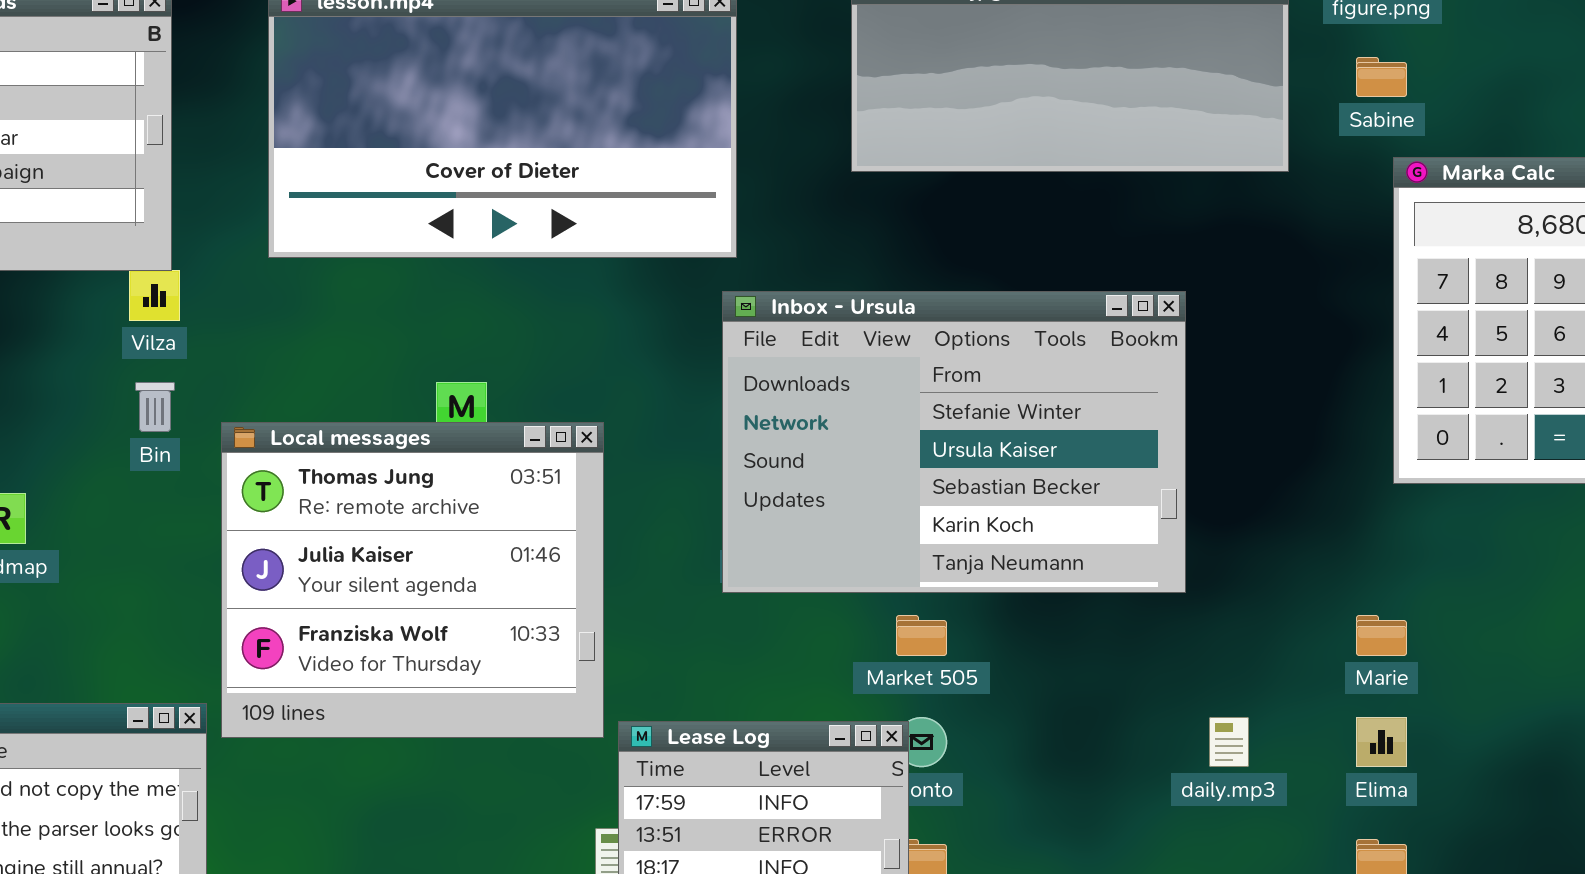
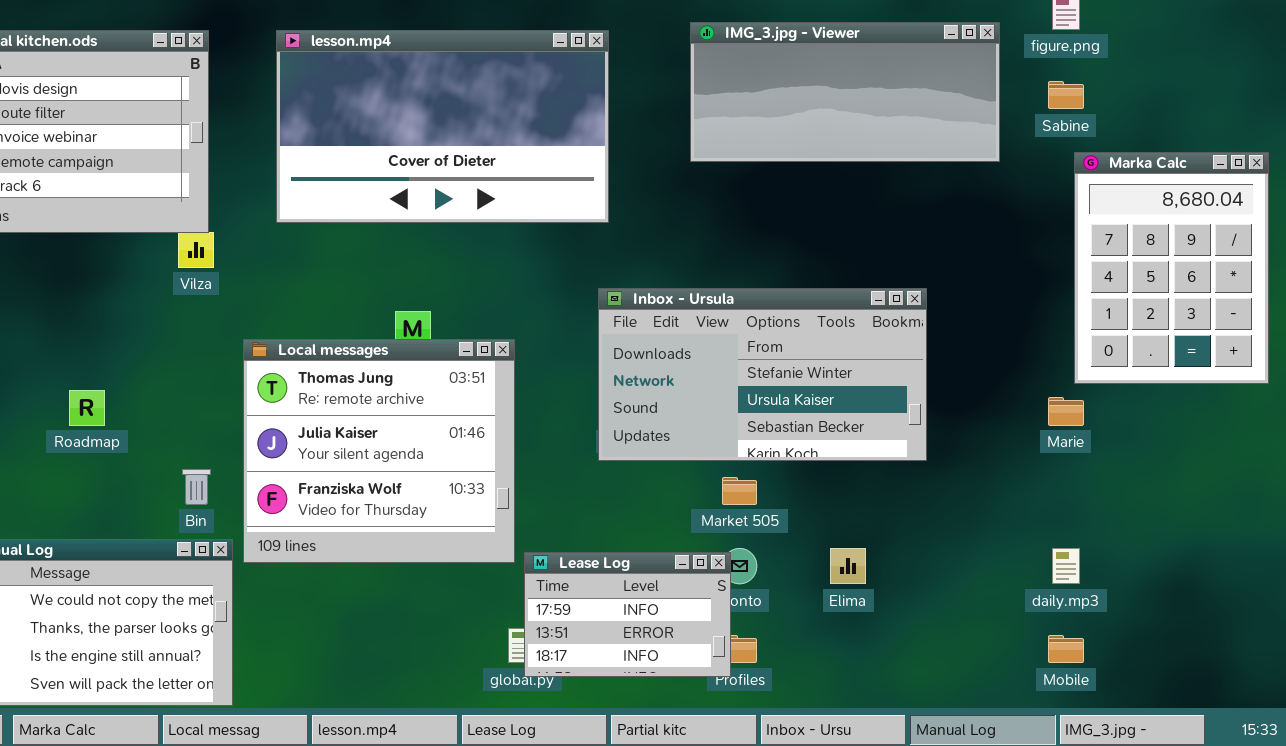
Inbox - Ursula: [722,291,1186,593] -> [598,288,927,461], resized
Bin: [135,382,175,432] -> [182,469,211,505], moved
Marie: [1356,615,1407,656] -> [1048,397,1084,426], moved
daily.mp3: [1209,717,1249,767] -> [1052,548,1080,584], moved
Elima: [1356,717,1407,767] -> [830,548,866,584], moved

